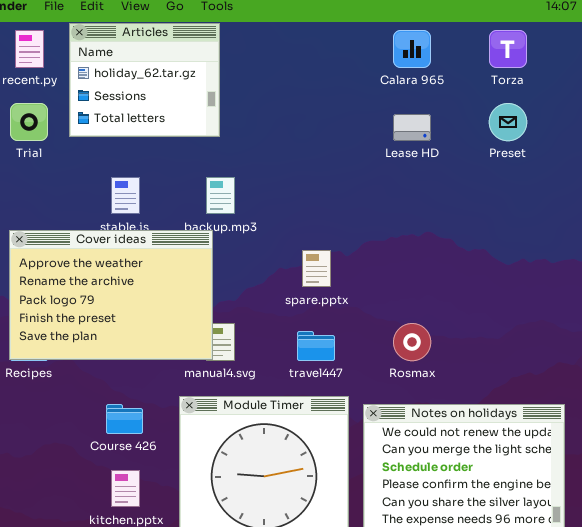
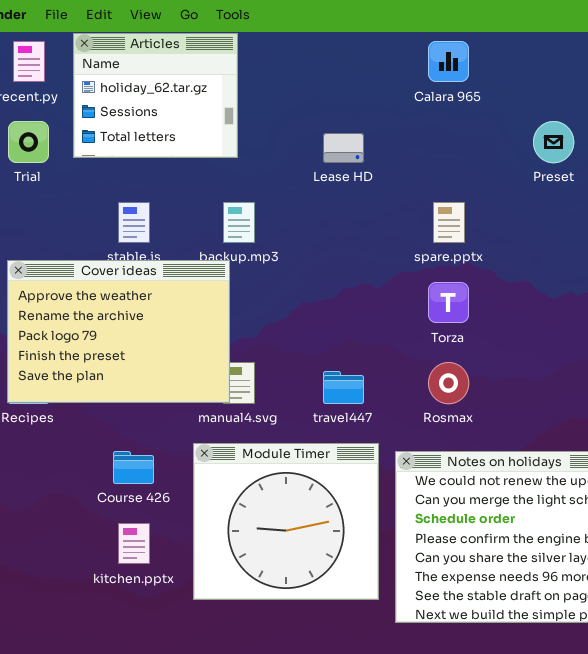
Torza: [489,30,527,68] -> [428,282,469,323], moved
Lease HD: [393,114,431,141] -> [323,133,364,163], moved
spare.pptx: [302,250,331,287] -> [433,202,465,243], moved

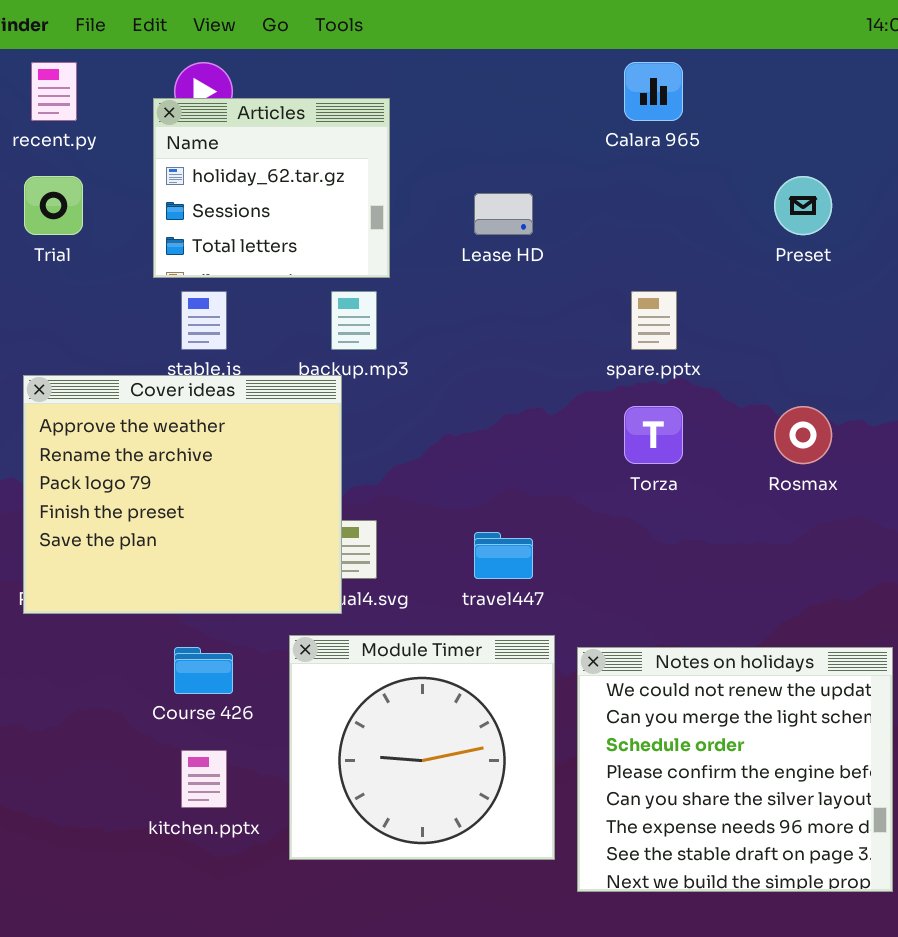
Articles: [73,33,238,158] -> [153,98,390,278], moved
Cover ideas: [7,260,230,403] -> [23,375,342,614], resized
Rosmax: [428,362,469,404] -> [774,406,832,464], moved

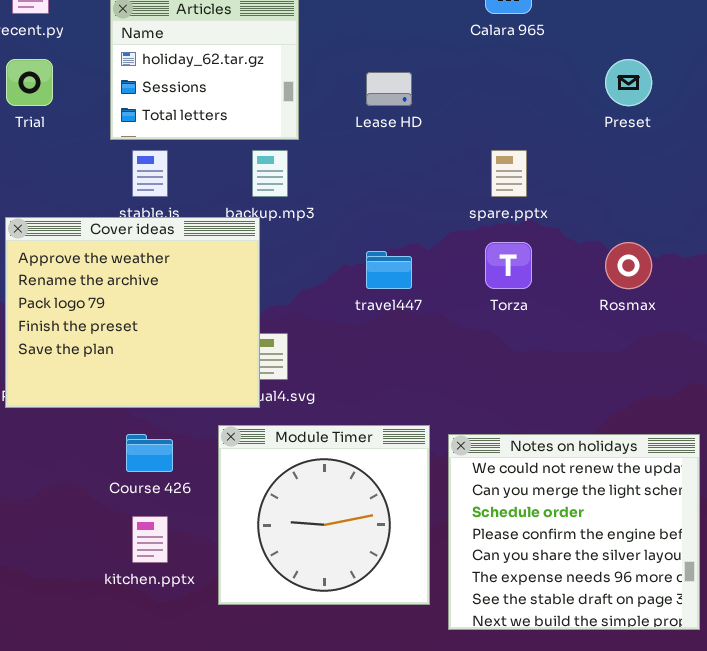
travel447: [474,532,533,579] -> [366,251,412,289], moved

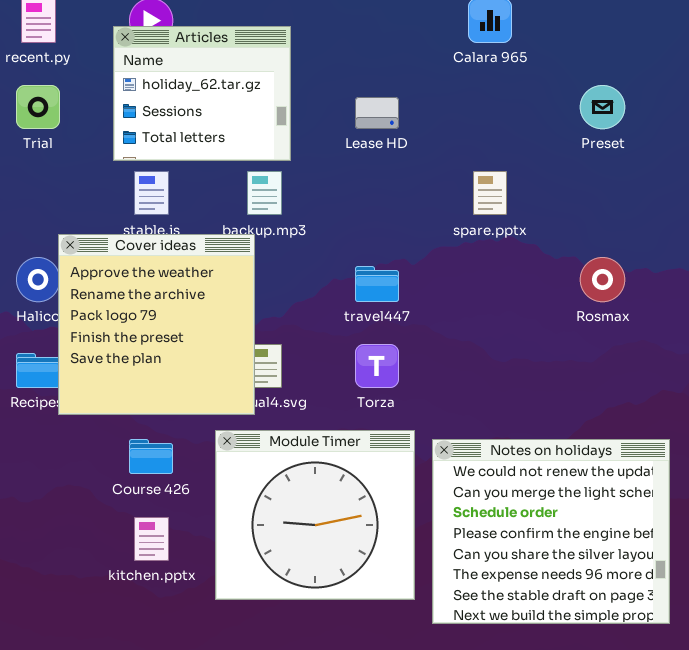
Cover ideas: [5,217,260,408] -> [58,234,255,415], resized
Torza: [485,242,532,289] -> [355,344,399,388], moved

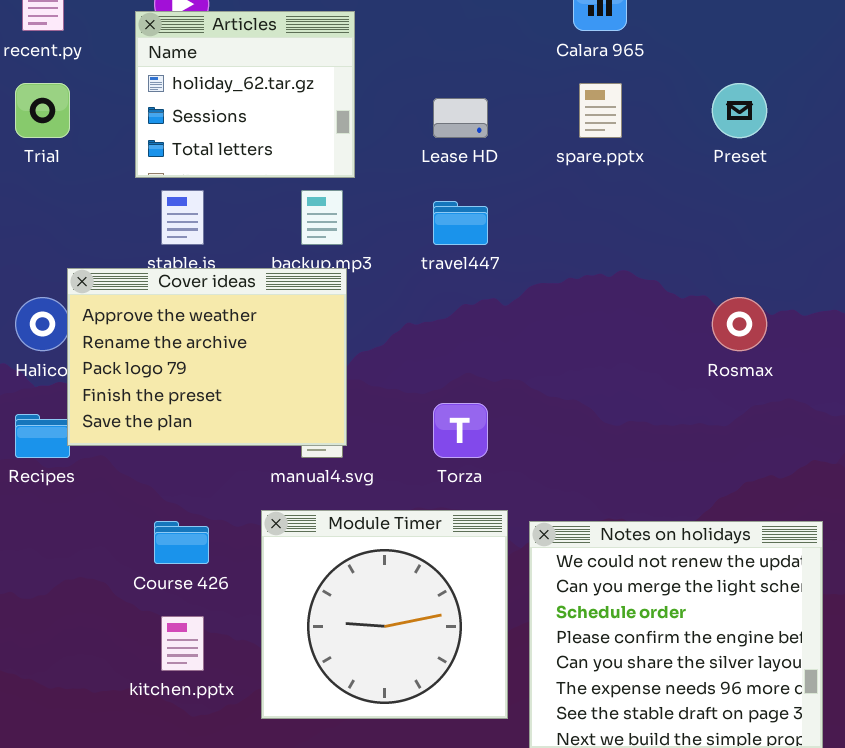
spare.pptx: [473,171,507,215] -> [579,83,622,138], moved
Cover ideas: [58,234,255,415] -> [67,268,347,446], resized
travel447: [355,266,399,302] -> [433,201,488,245], moved

